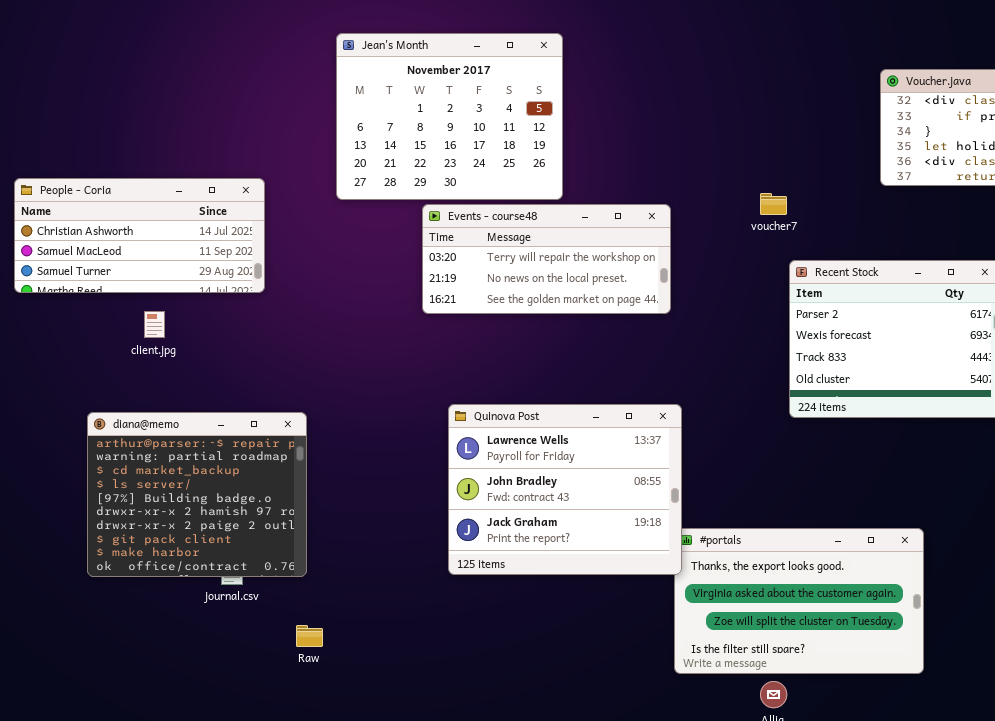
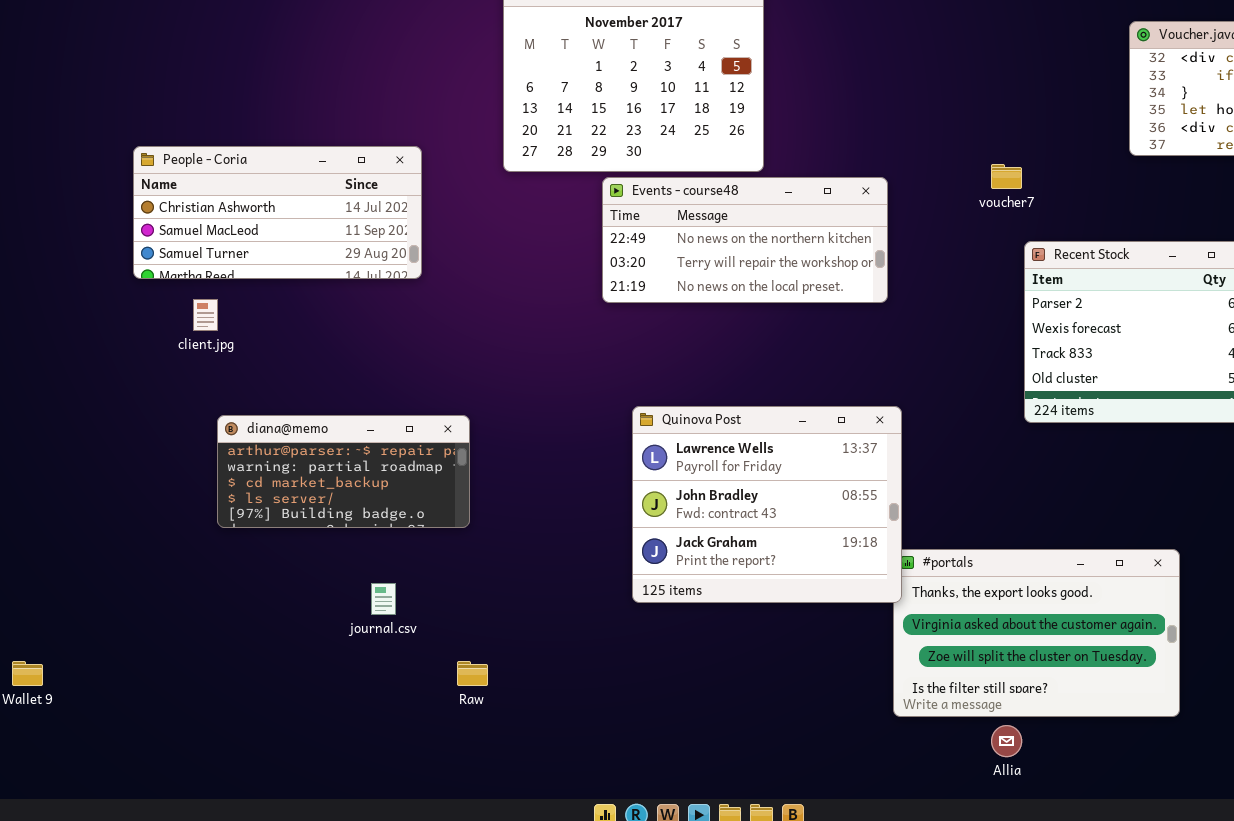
Events - course48: [422,204,671,314] -> [602,177,888,303], scrolled up 1 row
client.jpg: [144,311,165,338] -> [193,299,218,331], moved
diana@memo: [87,412,307,577] -> [217,415,470,528], resized

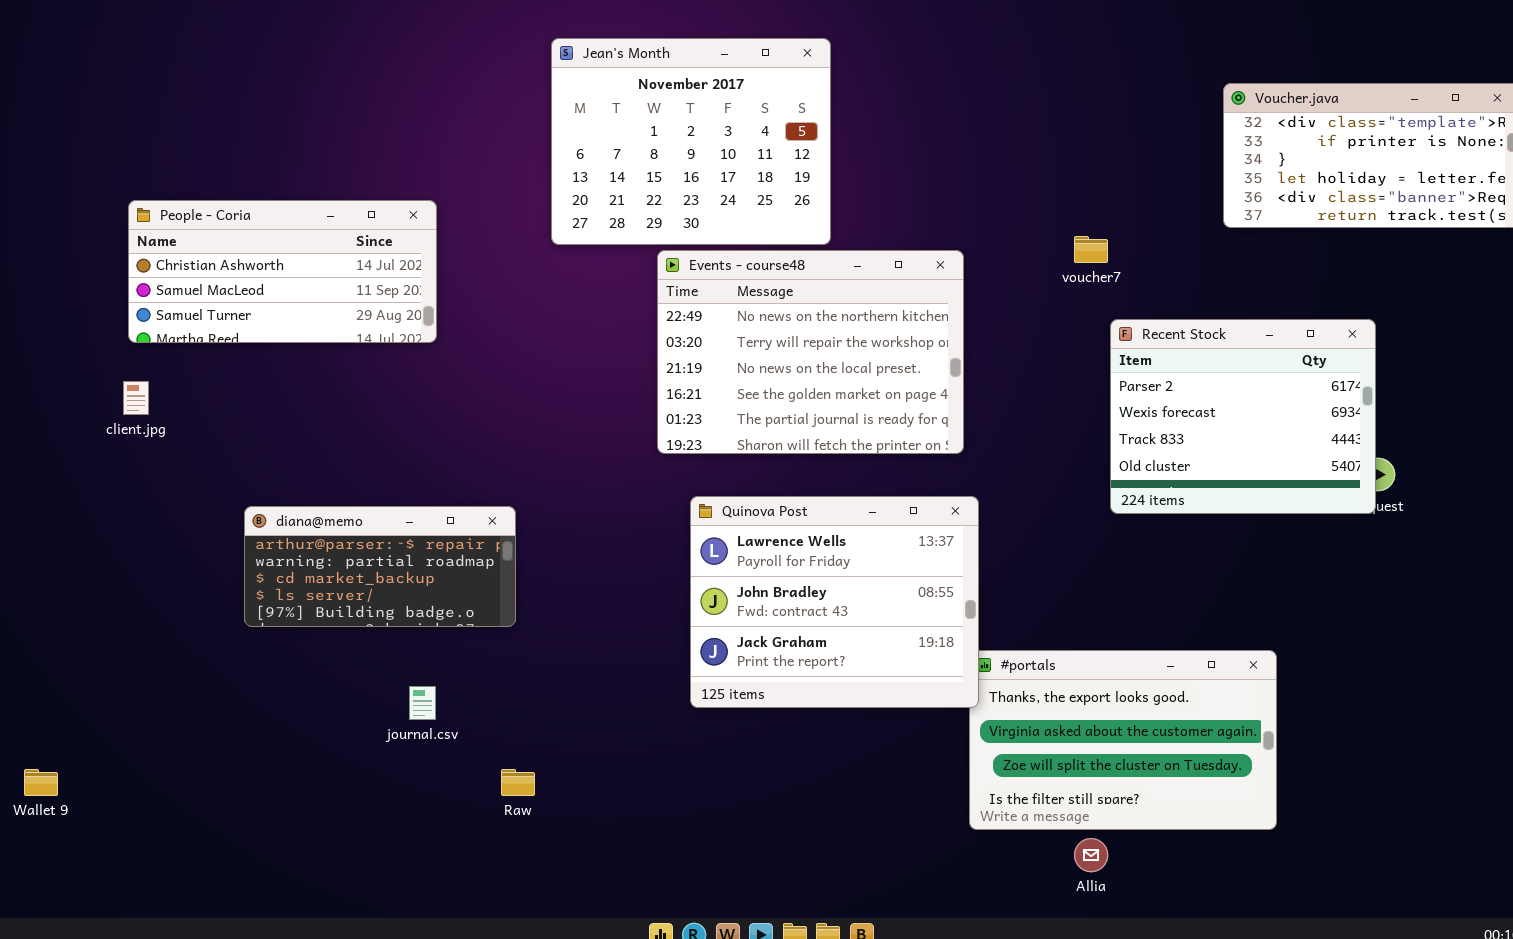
People - Coria: [133,146,422,279] -> [128,200,437,343], moved
Events - course48: [602,177,888,303] -> [657,250,964,454], resized
client.jpg: [193,299,218,331] -> [123,381,149,415], moved

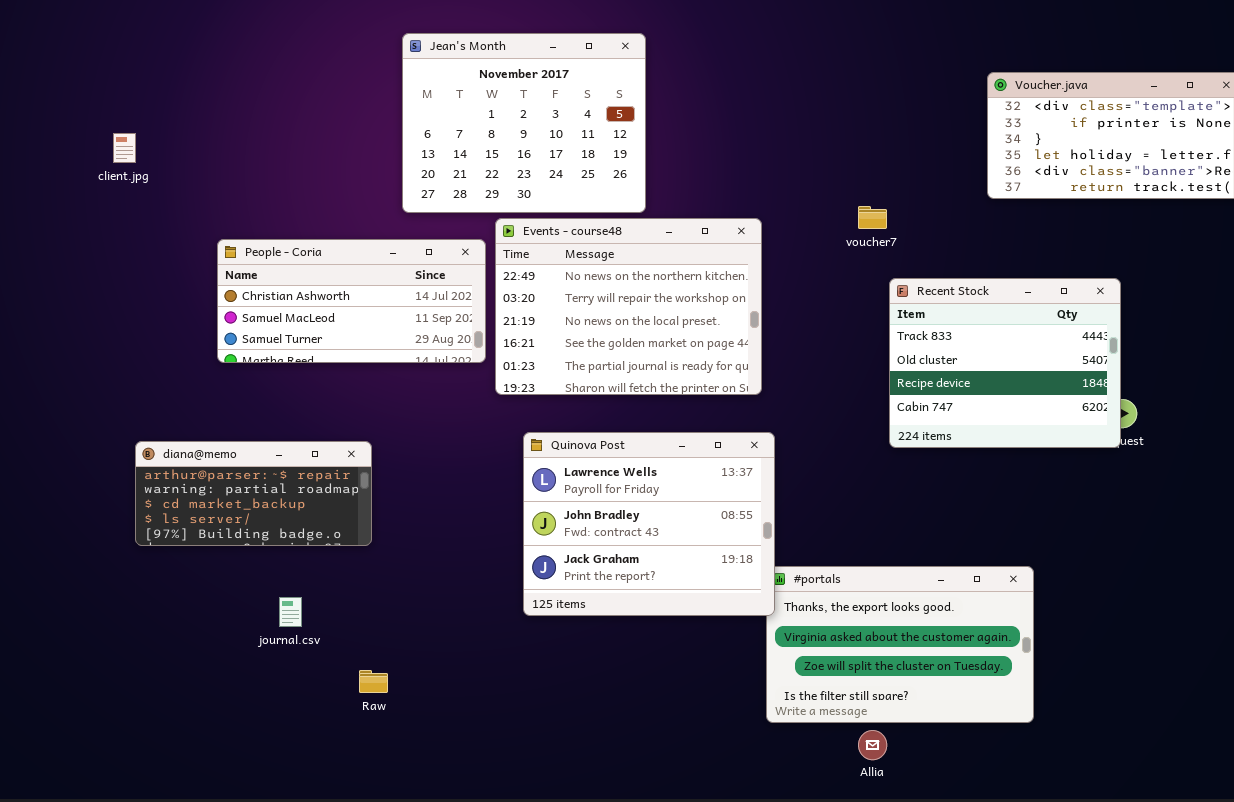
People - Coria: [128,200,437,343] -> [217,239,486,363], moved
Recent Stock: [1110,319,1376,514] -> [889,278,1121,448], scrolled down 2 rows
client.jpg: [123,381,149,415] -> [113,133,136,163], moved

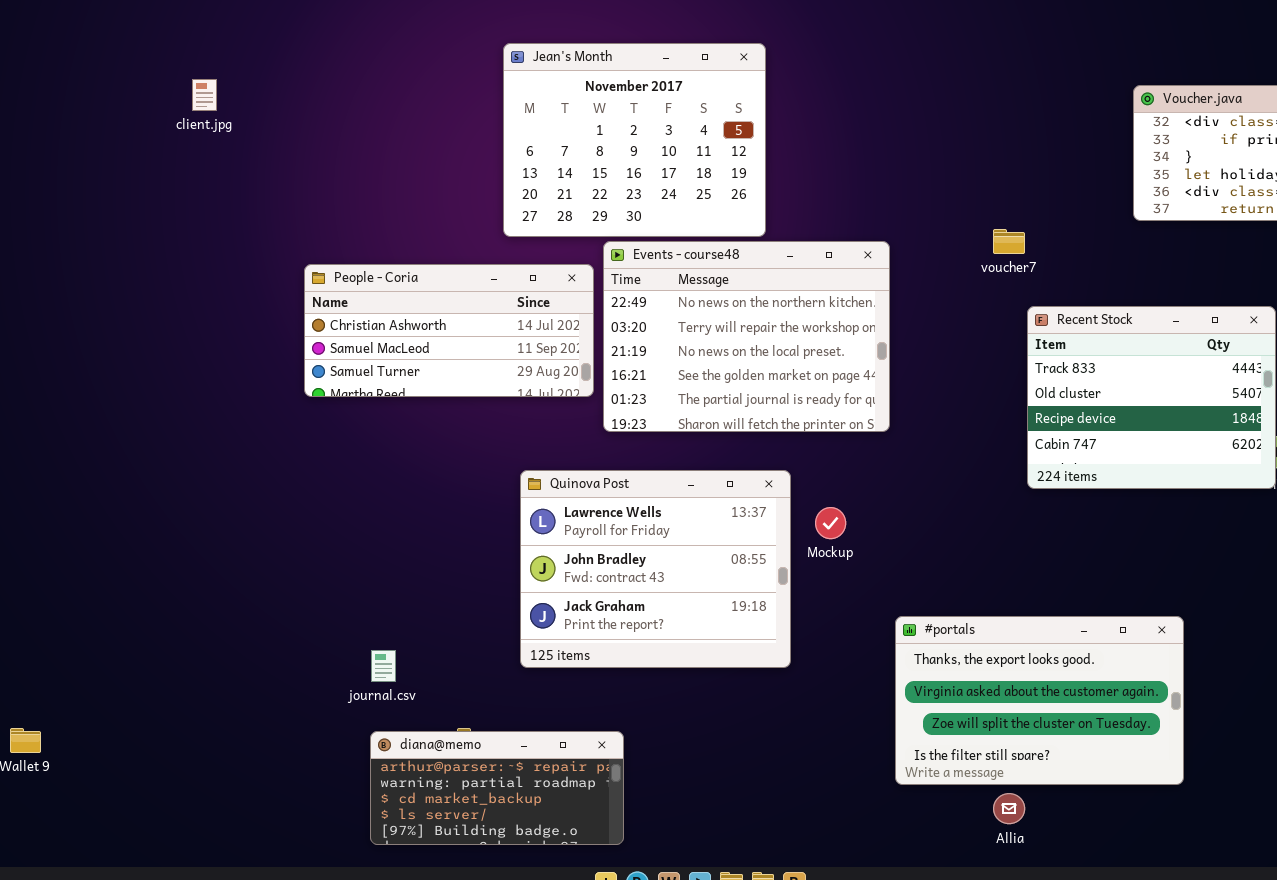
client.jpg: [113,133,136,163] -> [192,79,217,111], moved
Quinova Post: [523,432,775,616] -> [520,470,791,668], moved
diana@memo: [135,441,372,546] -> [370,731,624,845], moved

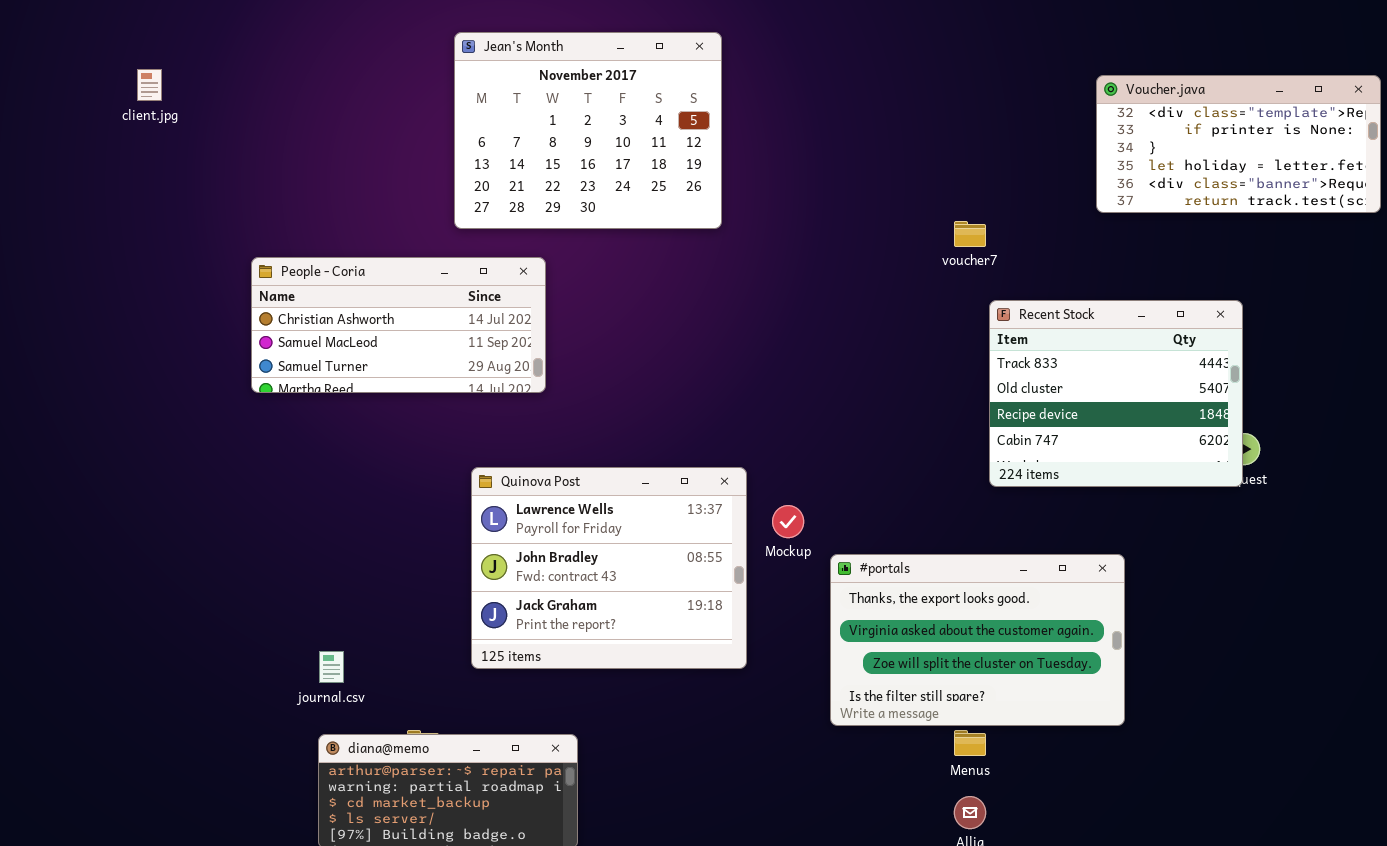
Events - course48: [603,241,890,432] -> none, closed
#portals: [895,616,1184,785] -> [830,554,1125,726], moved

